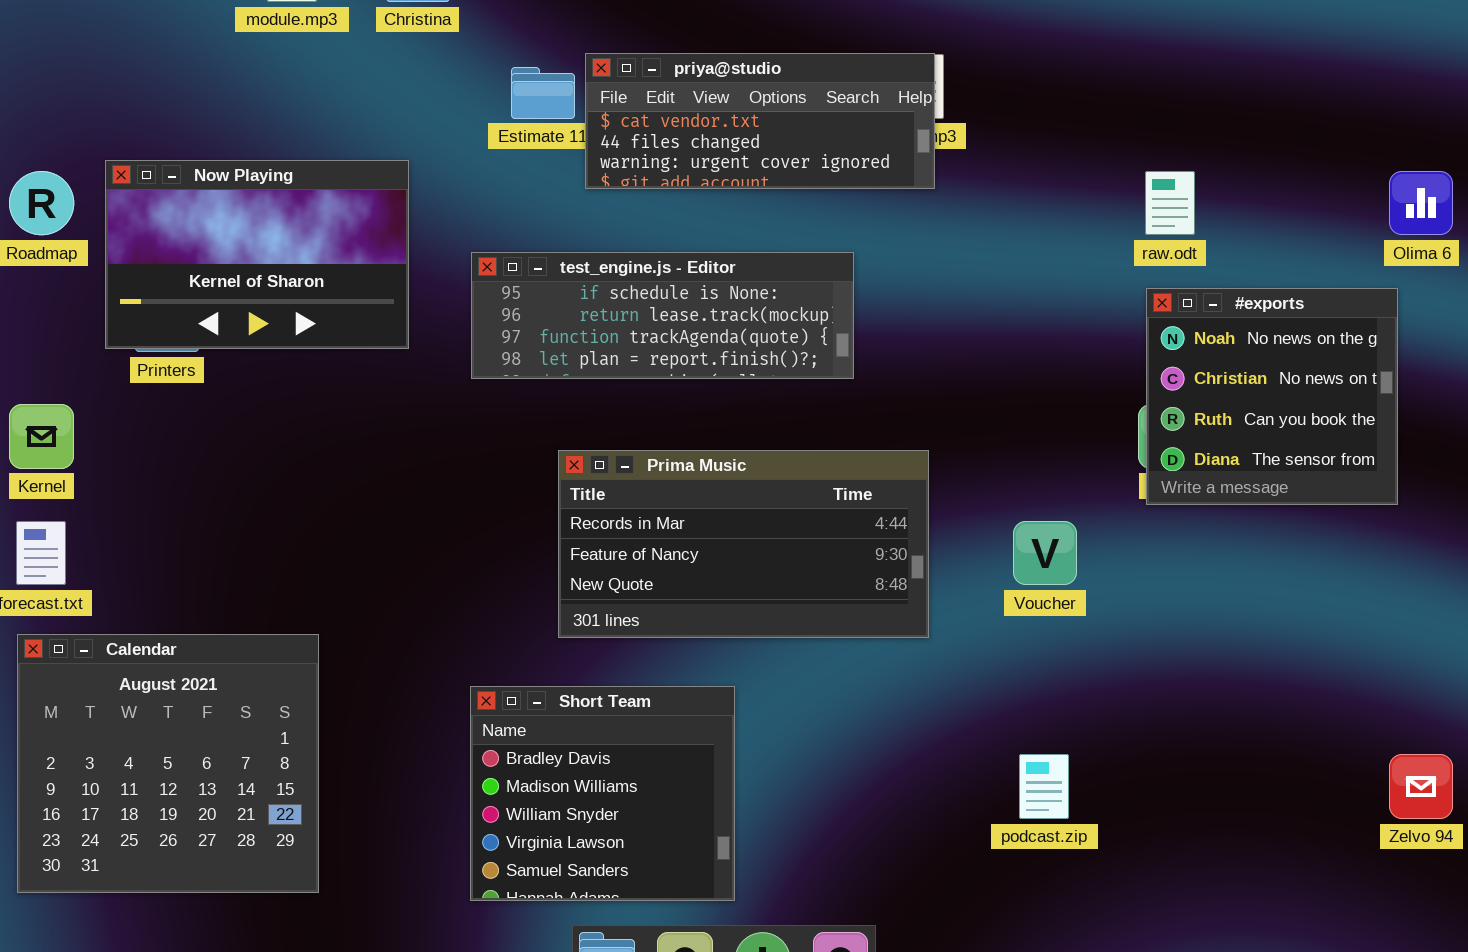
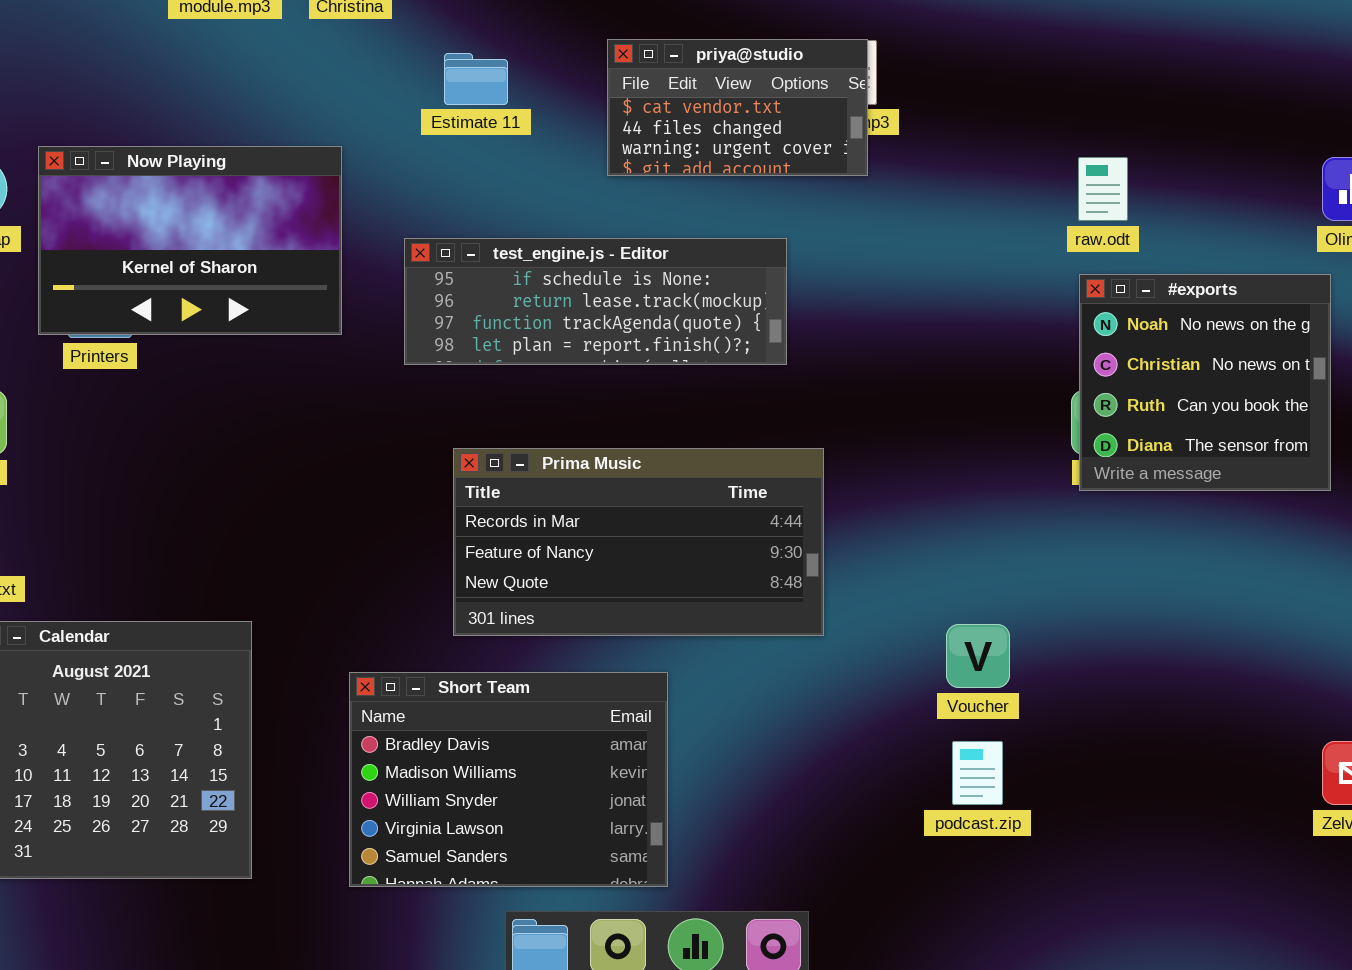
priya@studio: [585,53,935,189] -> [607,39,868,176], resized
Prima Music: [558,450,929,638] -> [453,448,824,636], moved
Voucher: [1013,521,1077,585] -> [946,624,1010,688], moved
Short Team: [470,686,735,901] -> [349,672,668,887], resized

